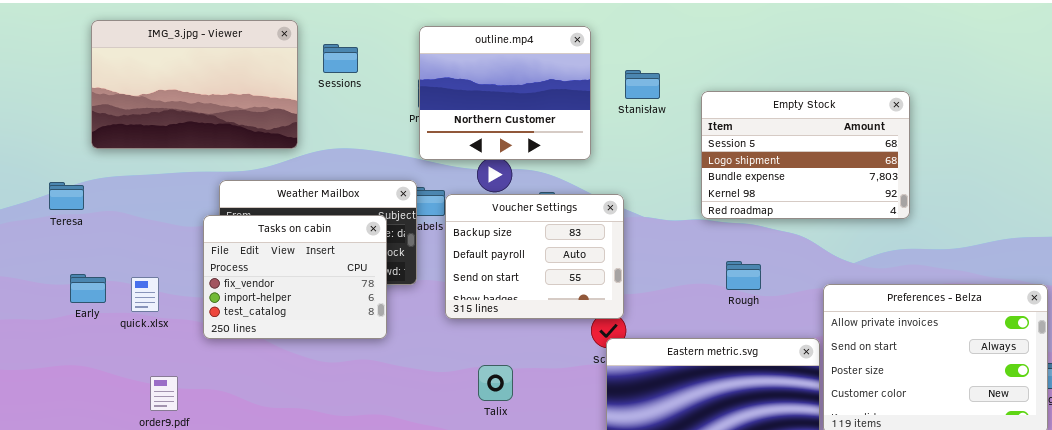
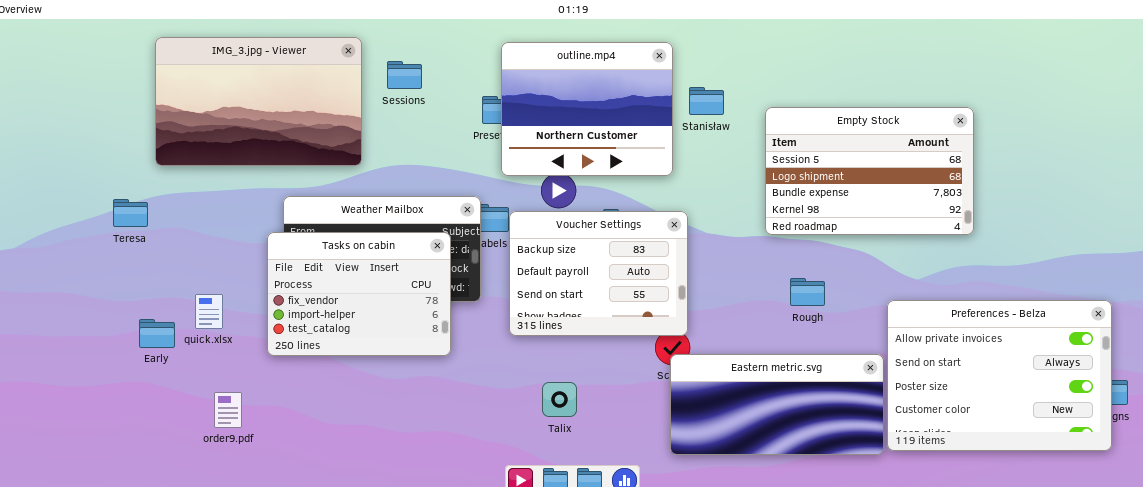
outline.mp4: [419,26,591,160] -> [501,42,673,176], moved
Early: [70,274,106,303] -> [139,319,175,348], moved

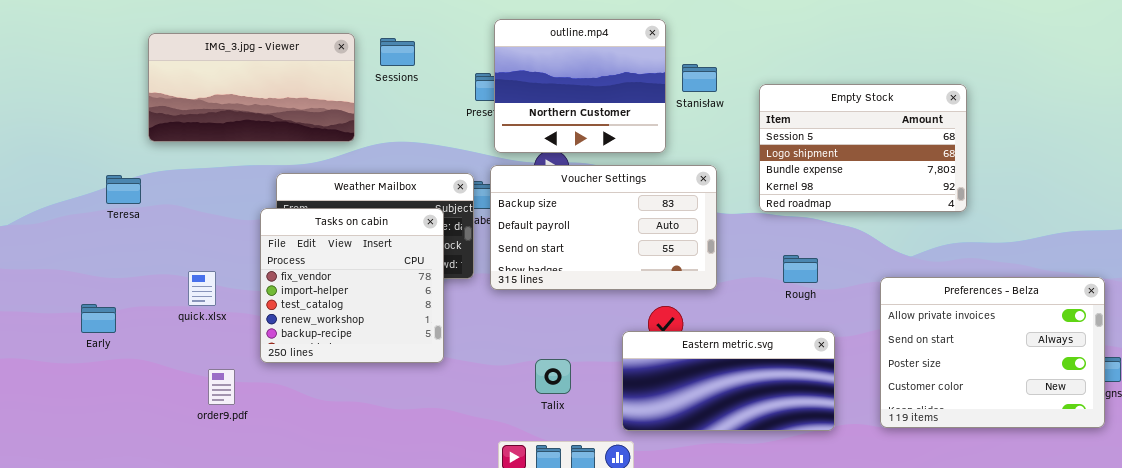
IMG_3.jpg - Viewer: [155,37,362,166] -> [148,33,355,142], resized
Voucher Settings: [509,211,688,336] -> [490,165,717,290], moved, resized
Tasks on cabin: [267,232,451,356] -> [260,208,444,363], resized
Early: [139,319,175,348] -> [81,304,116,333], moved
Eastern metric.svg: [670,354,884,455] -> [622,331,835,431], moved

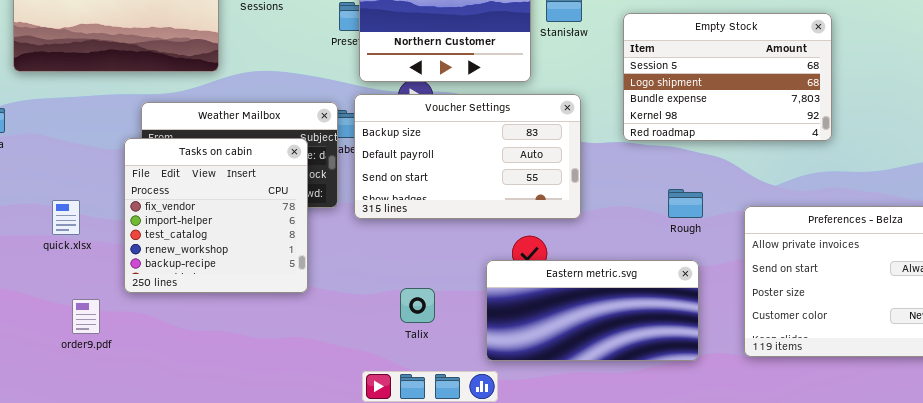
Rough: [783,255,818,283] -> [668,189,703,218], moved

